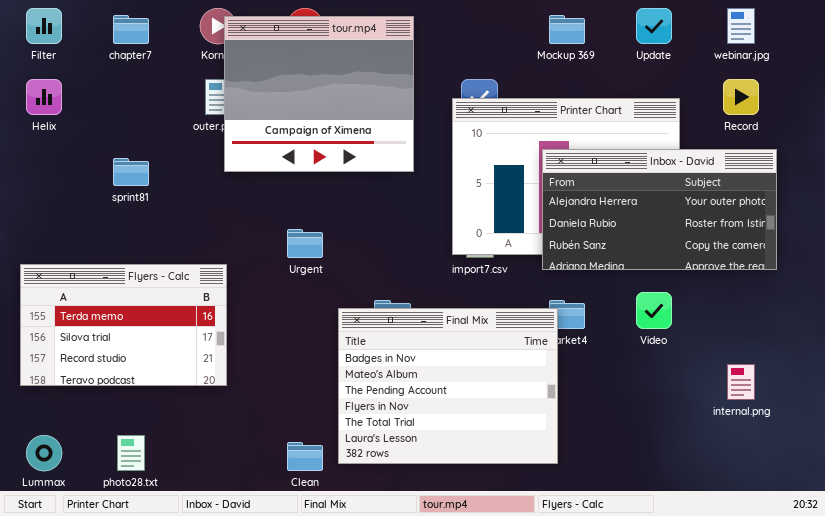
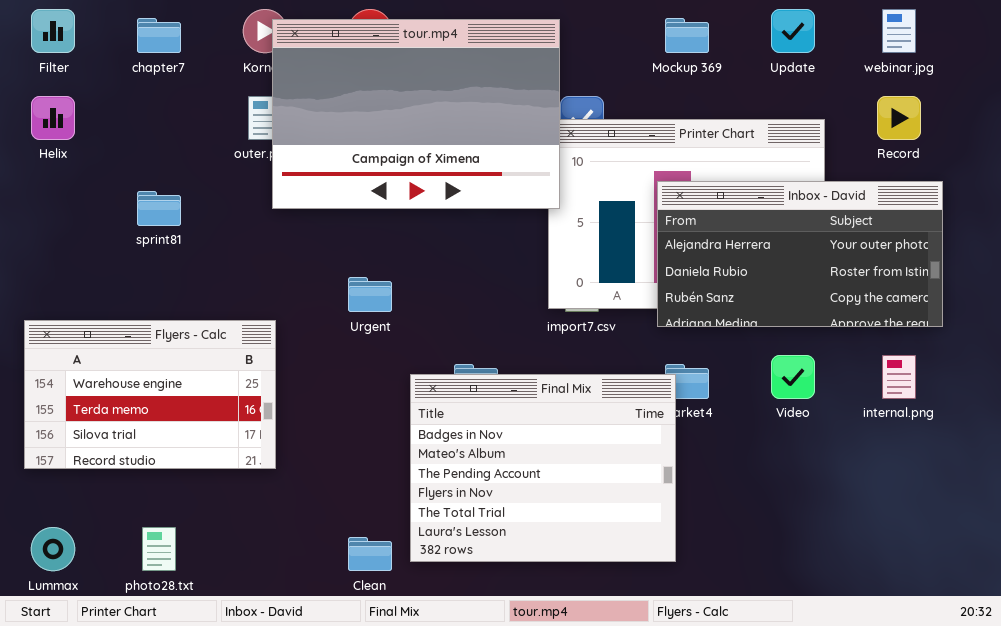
tour.mp4: [224,16,414,172] -> [272,19,560,209], resized
Flyers - Calc: [20,264,227,386] -> [24,320,276,469], scrolled up 1 row
internal.png: [727,364,755,400] -> [882,355,916,399], moved

